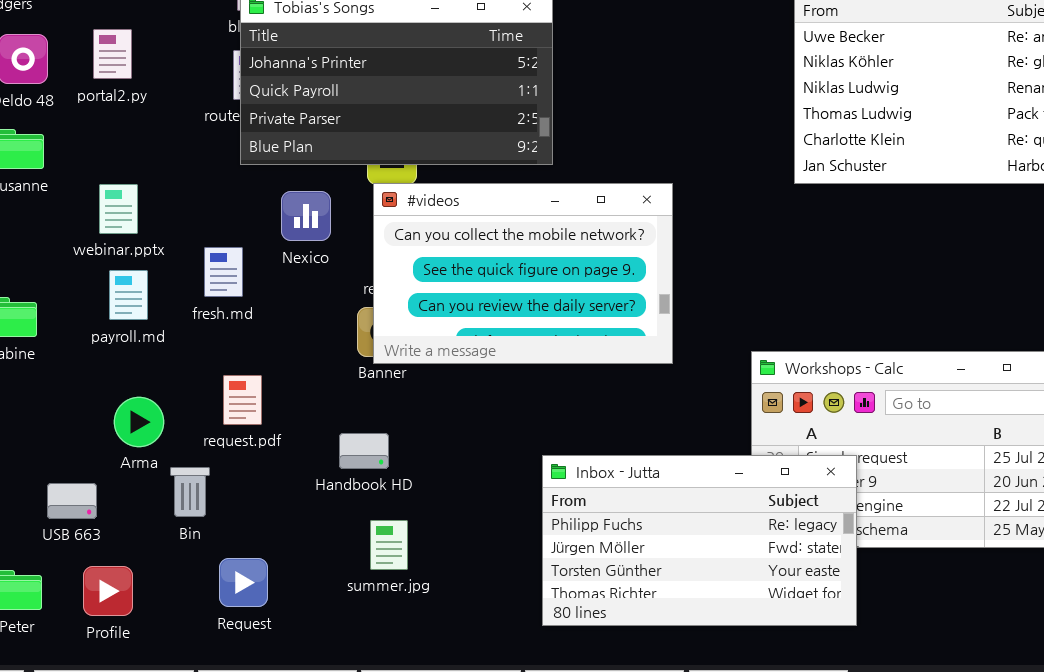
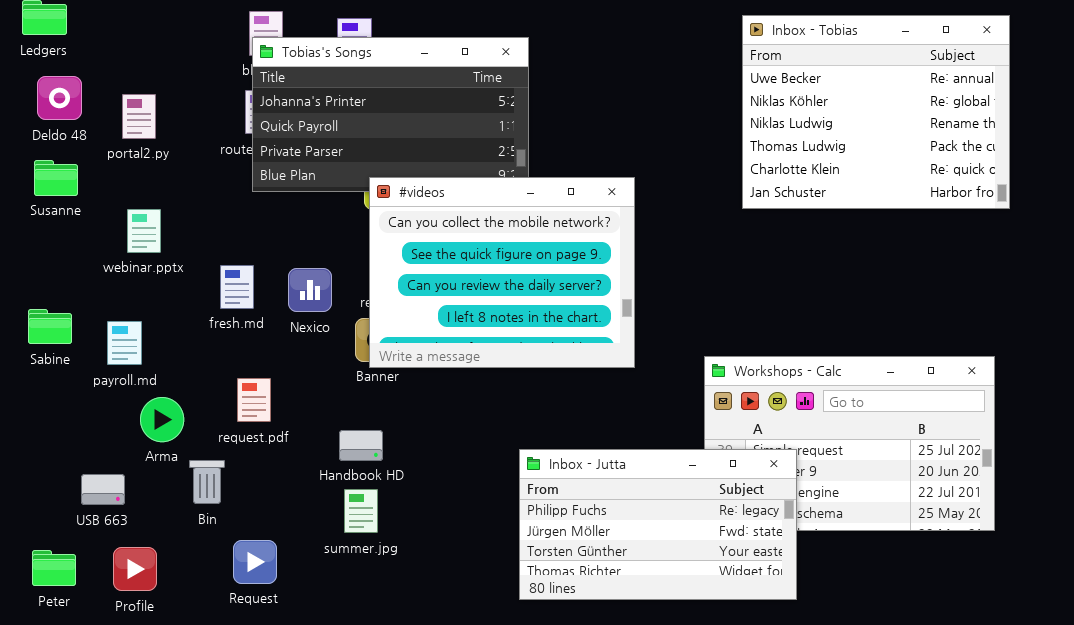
portal2.py: [93,29,132,79] -> [122,94,156,139], moved
#videos: [373,183,673,364] -> [369,177,635,368], resized
Nexico: [281,191,331,241] -> [288,268,332,312], moved
payroll.md: [109,270,148,320] -> [107,321,142,365], moved
summer.jpg: [370,520,408,570] -> [344,489,378,533], moved

